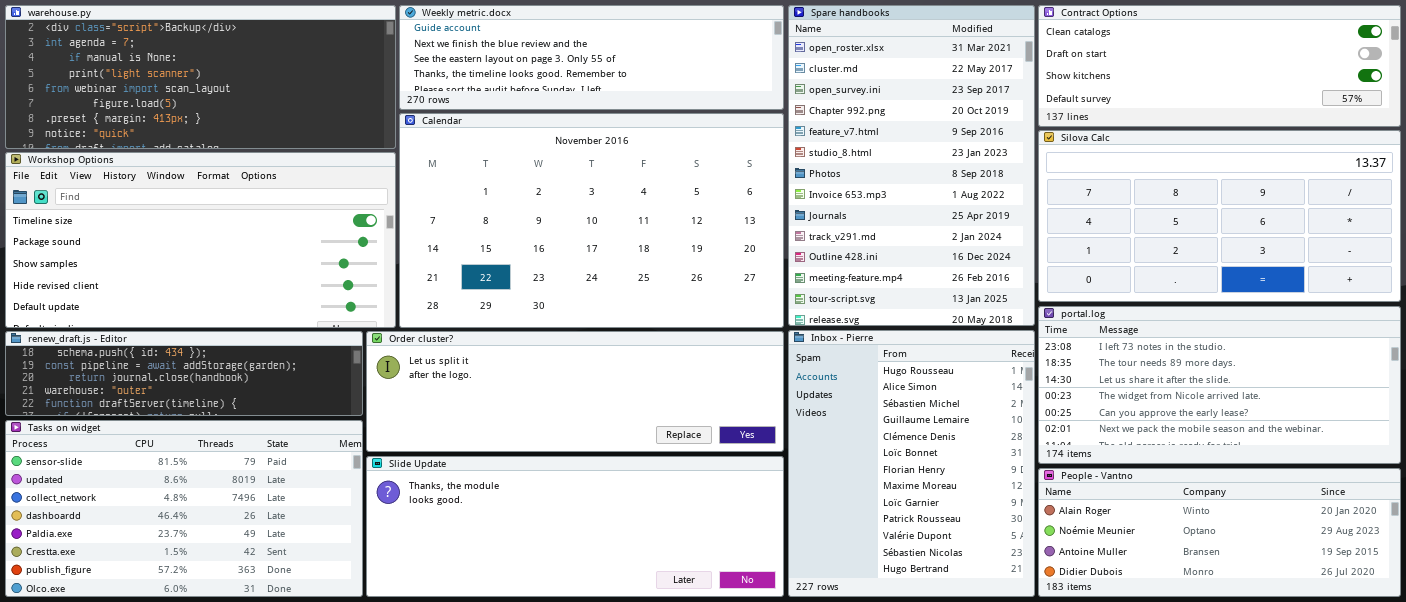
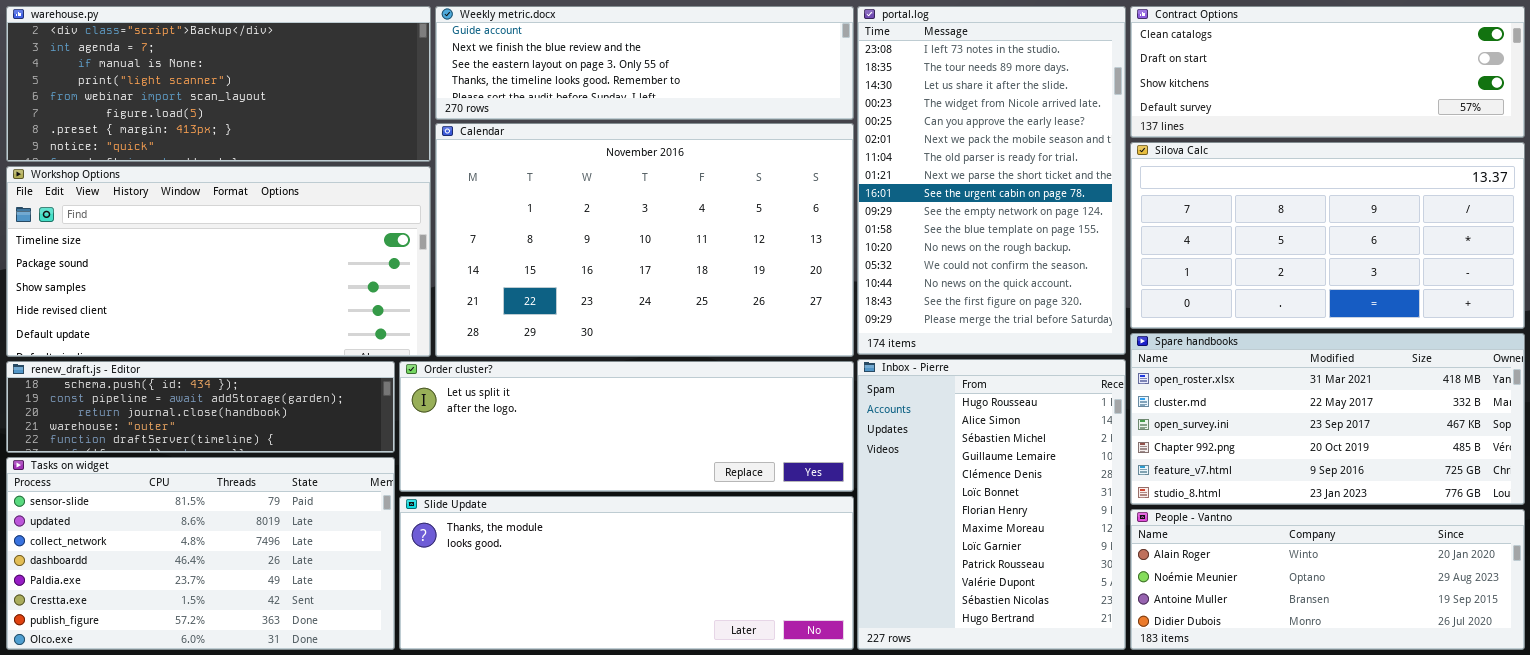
Spare handbooks: [788,5,1035,326] -> [1130,333,1525,505], moved, resized
portal.log: [1038,306,1401,464] -> [857,6,1126,355], moved, resized

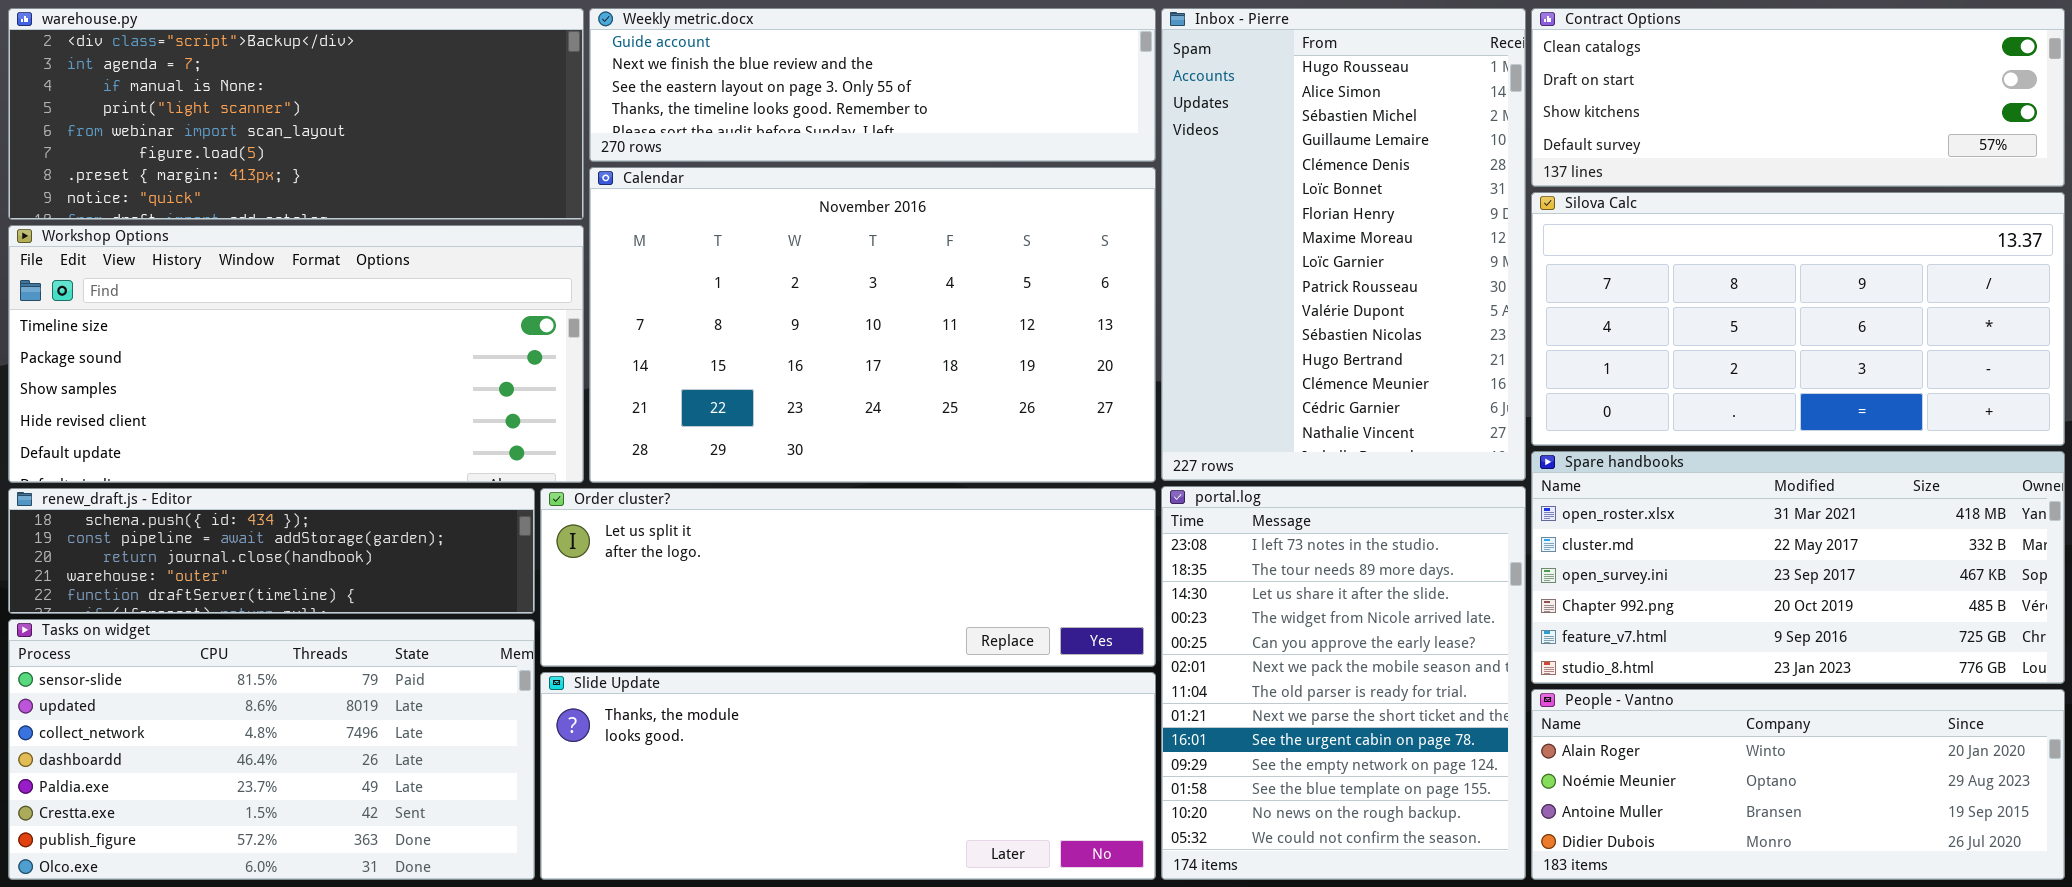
portal.log: [857,6,1126,355] -> [1161,486,1526,880], moved, resized
Inbox - Pierre: [857,359,1126,650] -> [1161,8,1526,481], moved, resized

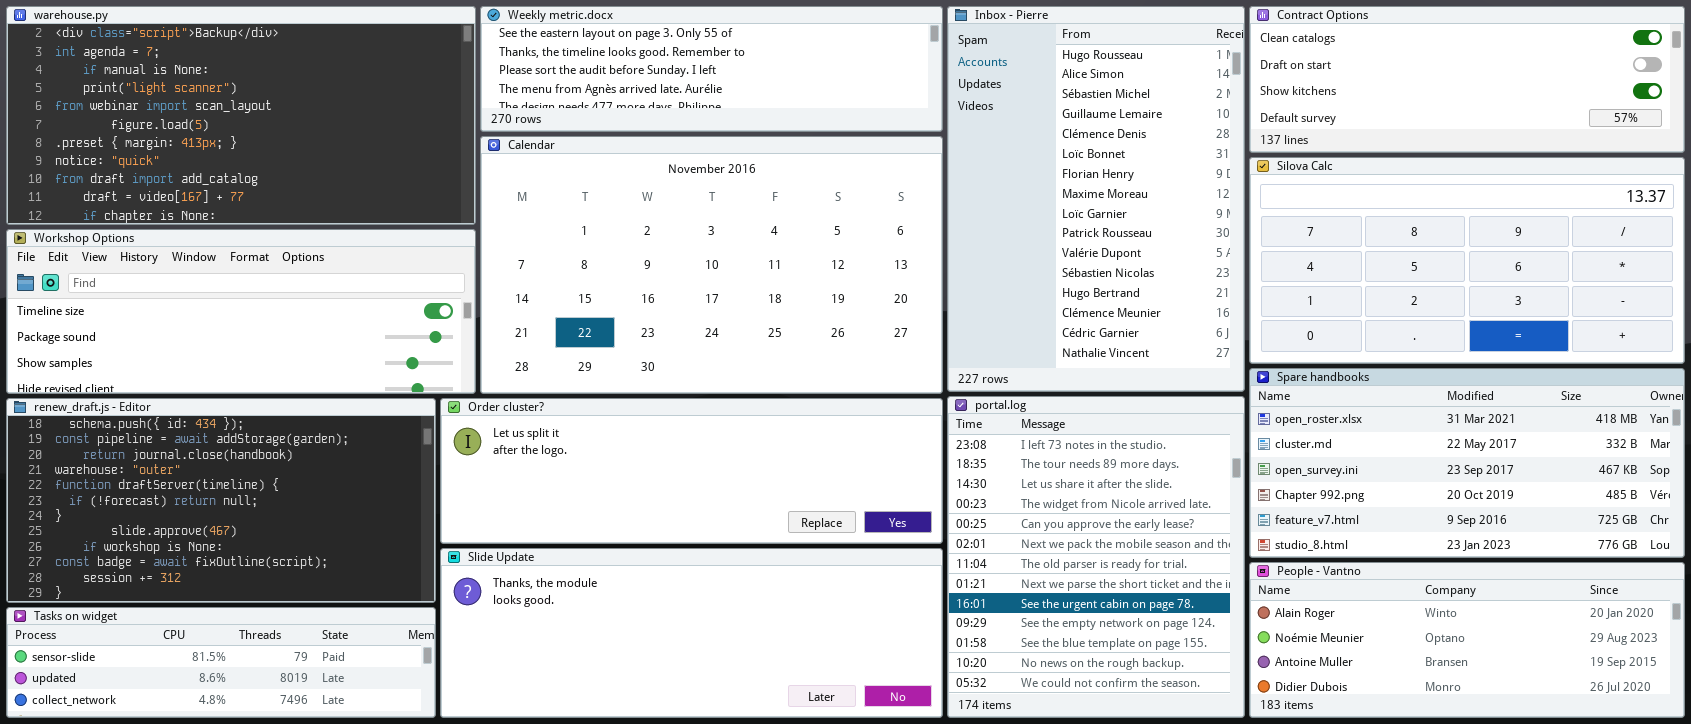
warehouse.py: [8,8,584,220] -> [6,6,476,225], resized
Weekly metric.docx: [589,8,1156,162] -> [480,6,943,132], scrolled down 2 rows
Workshop Options: [8,225,584,483] -> [6,229,476,394], resized
renew_draft.js - Editor: [8,488,535,614] -> [6,398,436,603], resized
Tasks on widget: [8,619,535,880] -> [6,607,436,718], resized

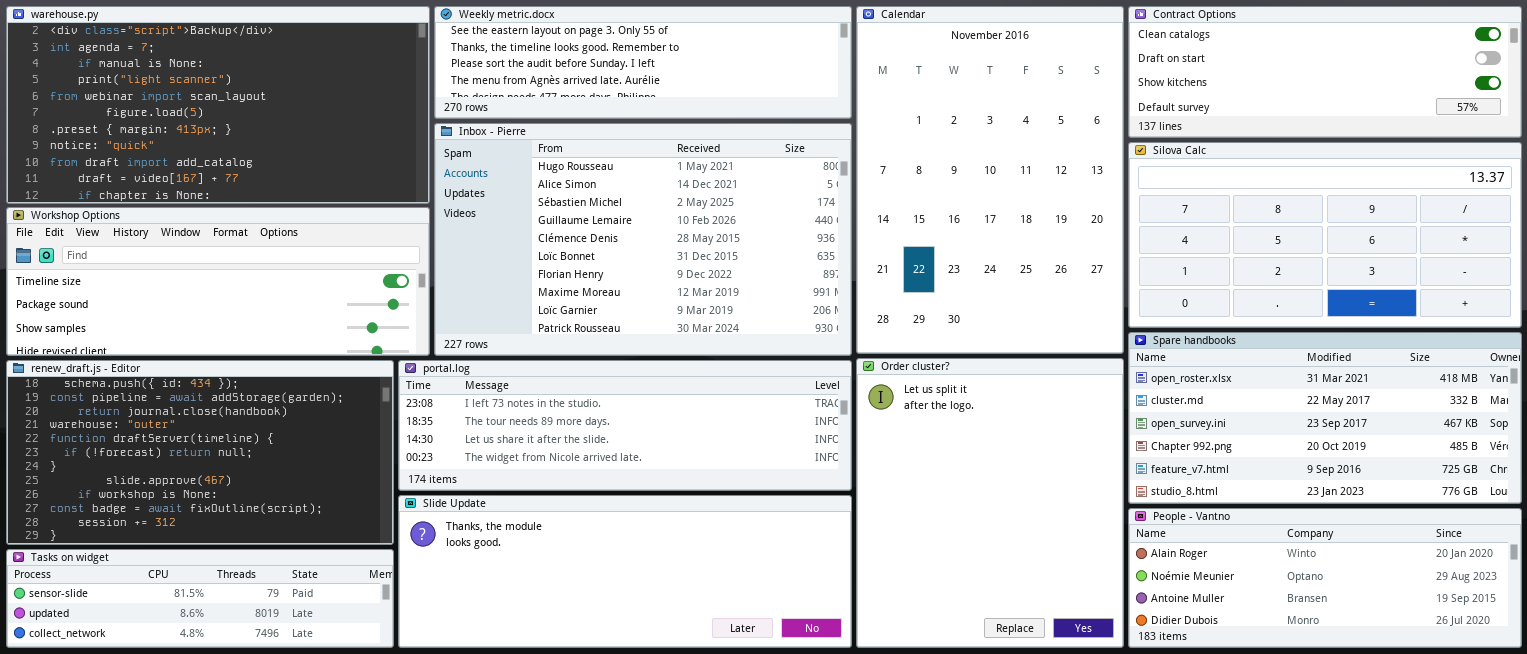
Inbox - Pierre: [947,6,1245,392] -> [434,123,852,356], moved, resized
Calendar: [480,136,943,394] -> [856,6,1124,354], moved, resized
portal.log: [947,396,1245,718] -> [398,360,852,491], moved, resized
Order cluster?: [440,398,943,544] -> [856,358,1124,648], moved, resized

